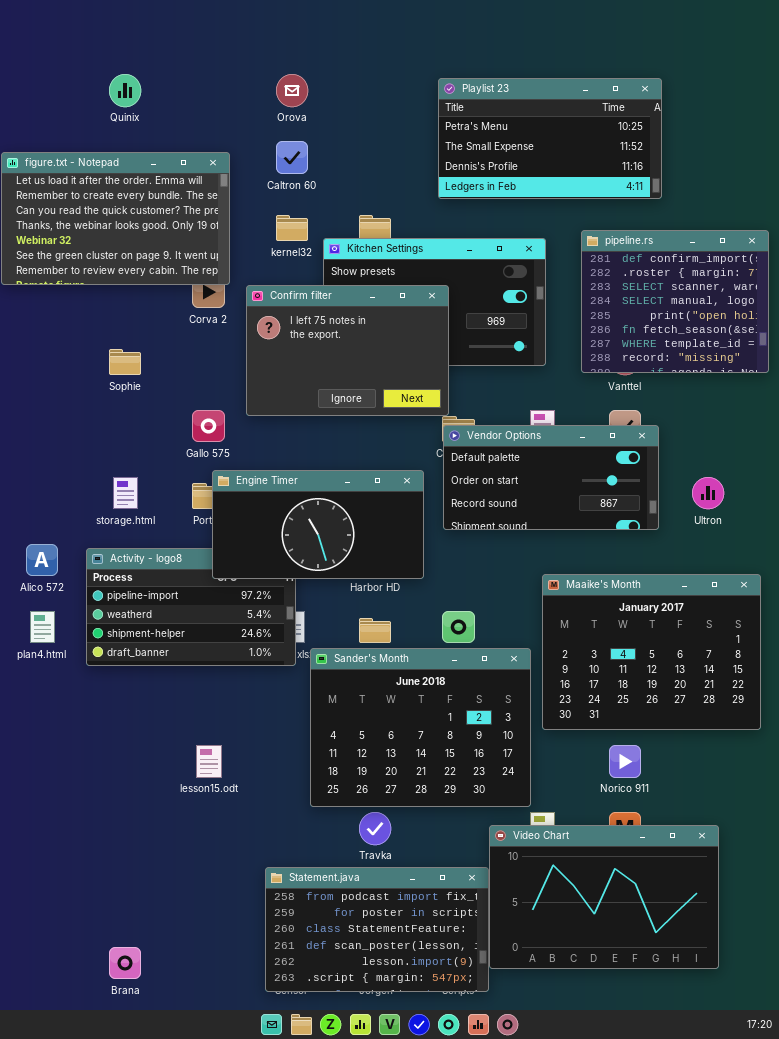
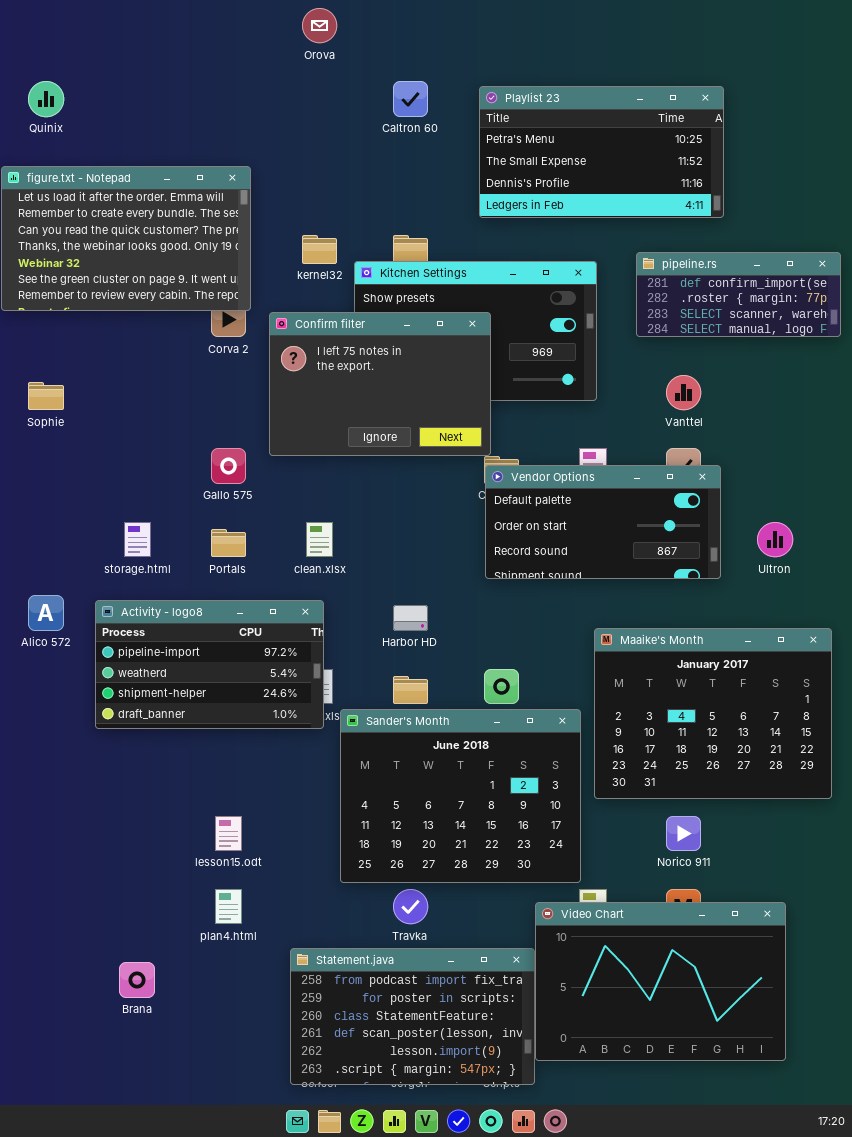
Quinix: [109,74,141,107] -> [28,81,64,117], moved
Orova: [276,74,308,107] -> [302,8,337,43], moved
Caltron 60: [276,141,308,174] -> [393,81,428,117], moved
pipeline.rs: [581,230,769,373] -> [636,252,841,337], resized
Sophie: [109,349,141,375] -> [28,382,64,410], moved
Engine Timer: [212,470,424,579] -> none, closed
plan4.html: [30,611,55,643] -> [215,889,242,924], moved
Brana: [109,947,141,979] -> [119,962,155,998], moved

